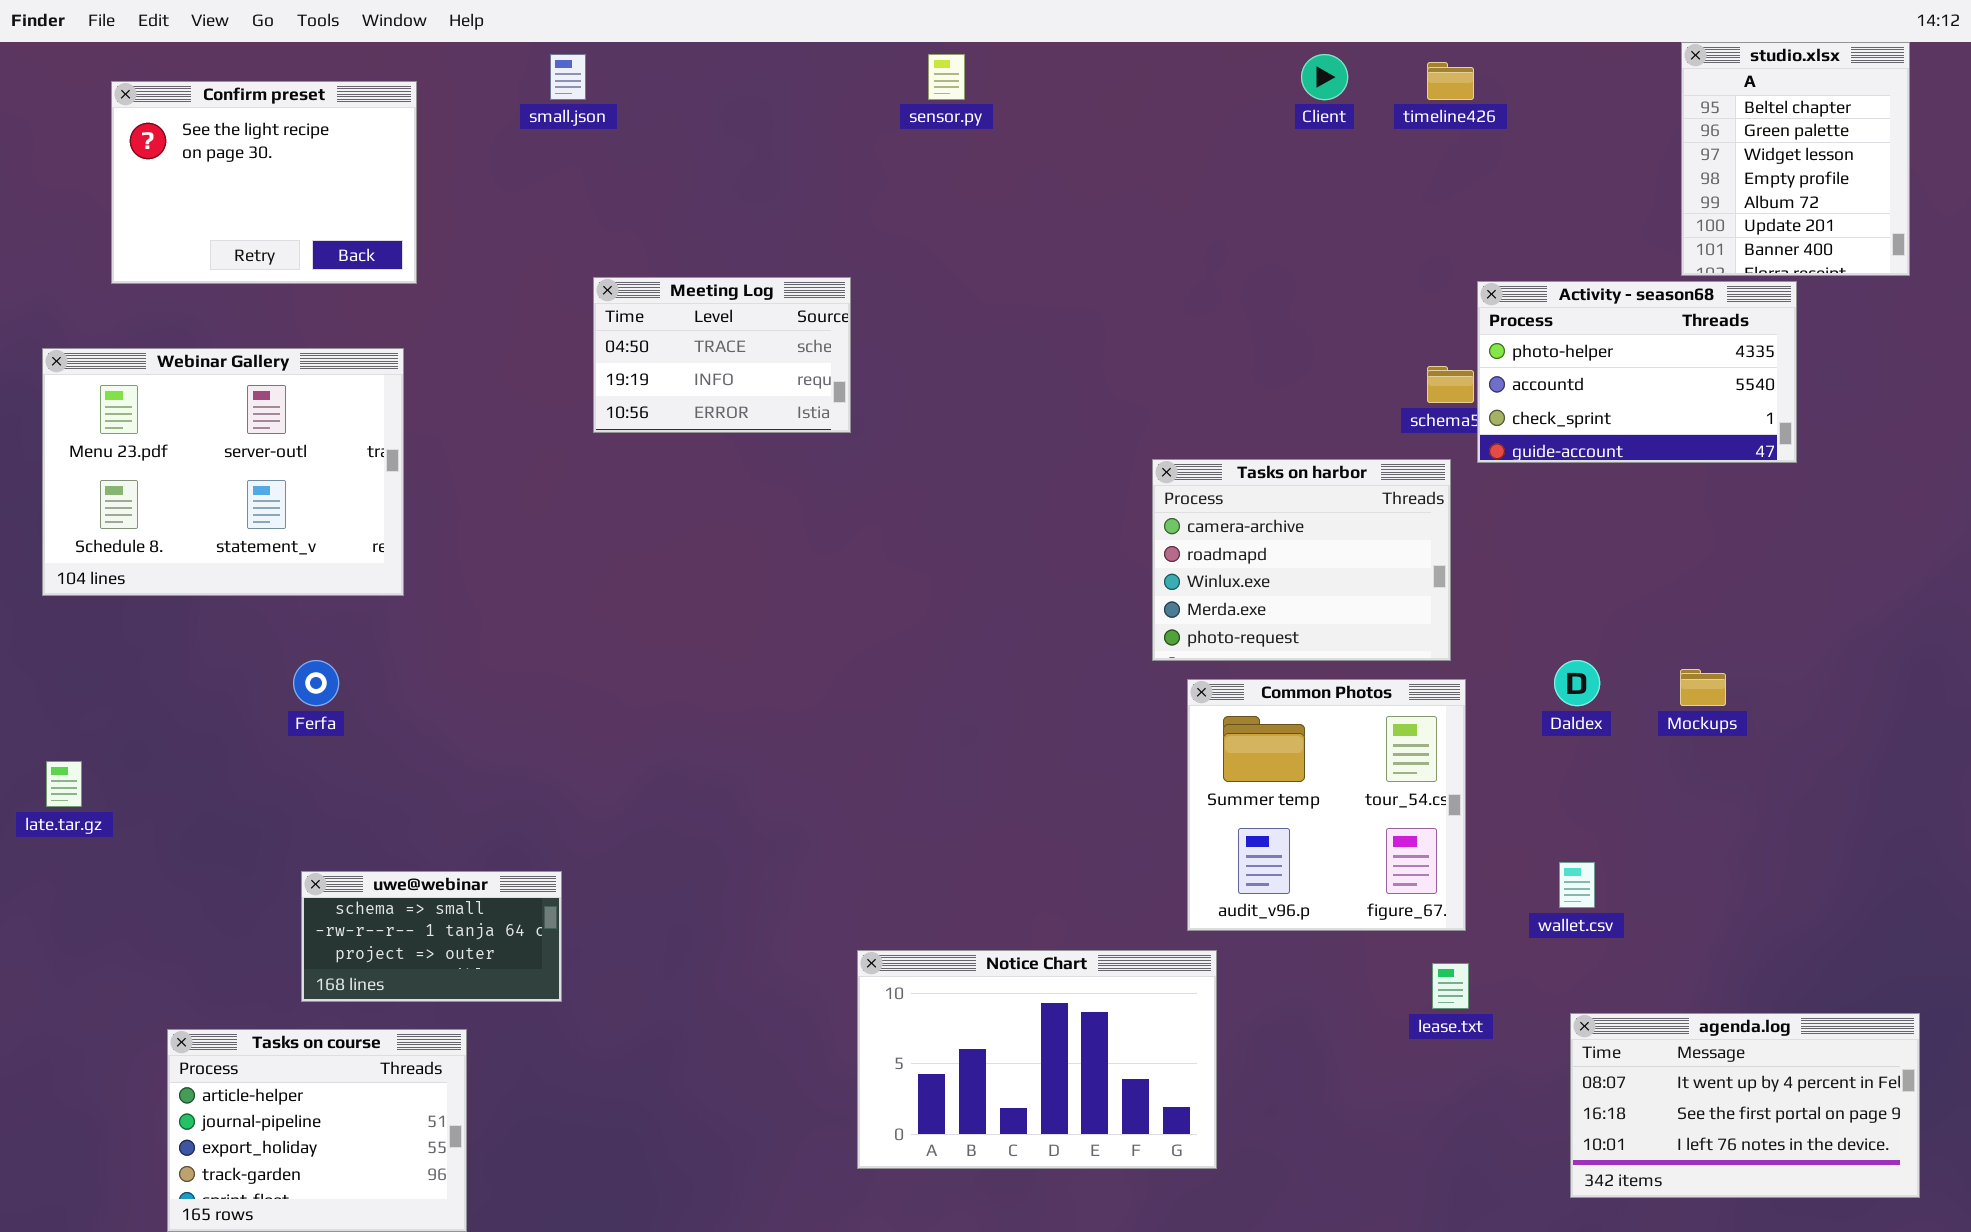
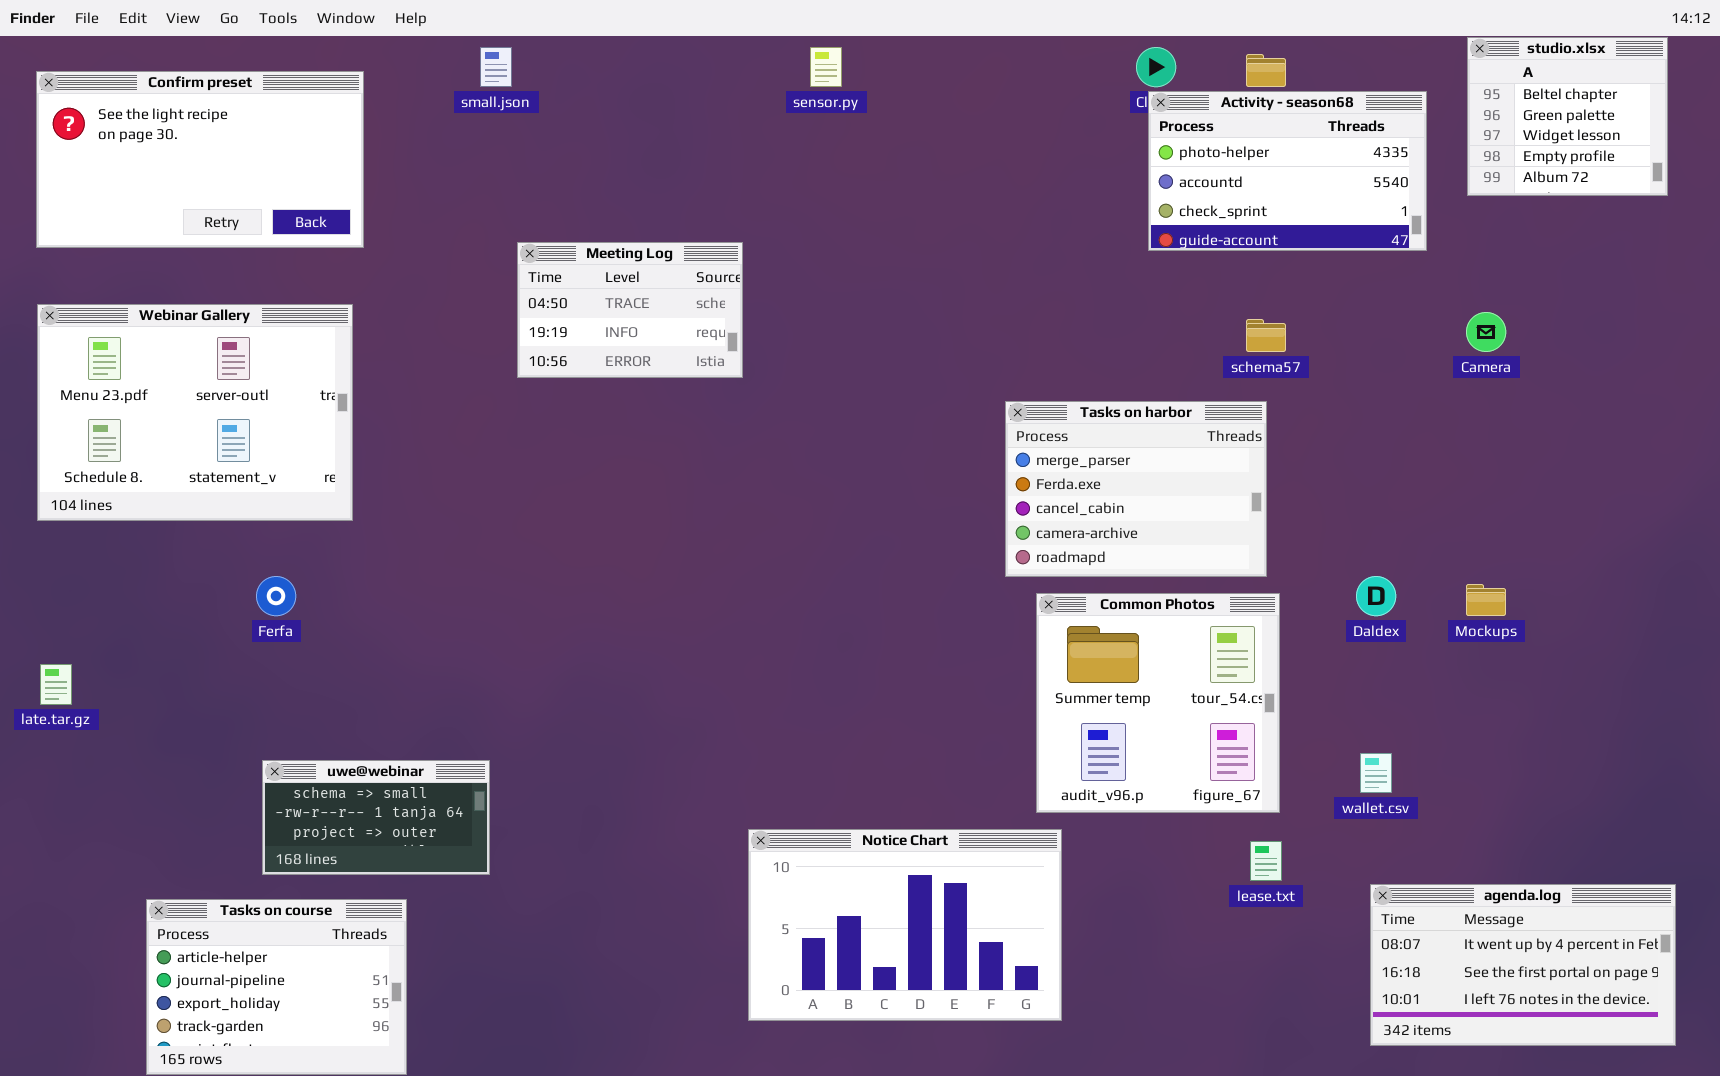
studio.xlsx: [1681,42,1910,276] -> [1467,37,1668,196], resized
Confirm preset: [111,81,417,284] -> [36,71,364,248], resized
Activity - season68: [1477,281,1797,463] -> [1148,91,1427,251], moved
Tasks on harbor: [1152,459,1451,661] -> [1005,401,1267,577], scrolled up 3 rows

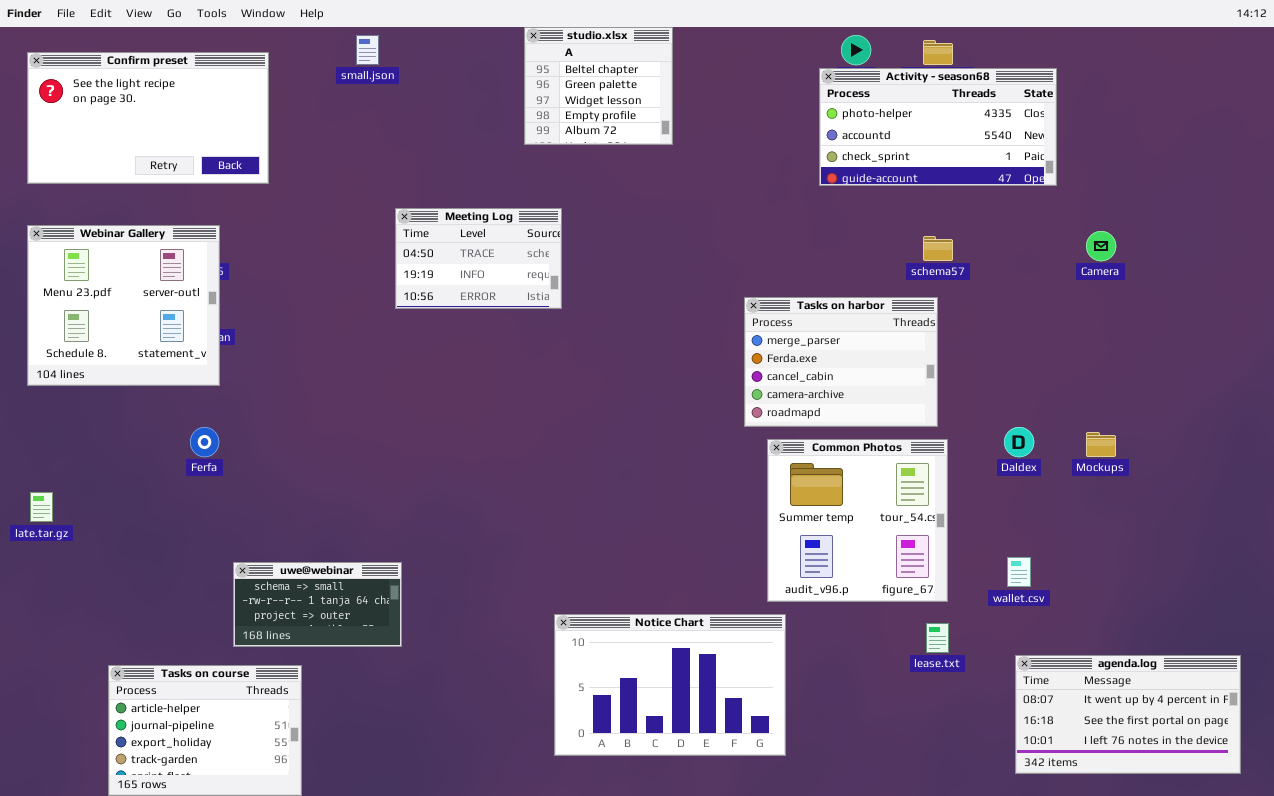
studio.xlsx: [1467,37,1668,196] -> [524,27,673,145], moved
Activity - season68: [1148,91,1427,251] -> [819,68,1057,186], resized
Meeting Log: [517,242,743,378] -> [395,208,562,309], moved
Webinar Gallery: [37,304,353,521] -> [27,225,220,386], resized
uwe@webinar: [262,760,490,875] -> [233,562,402,647], moved

